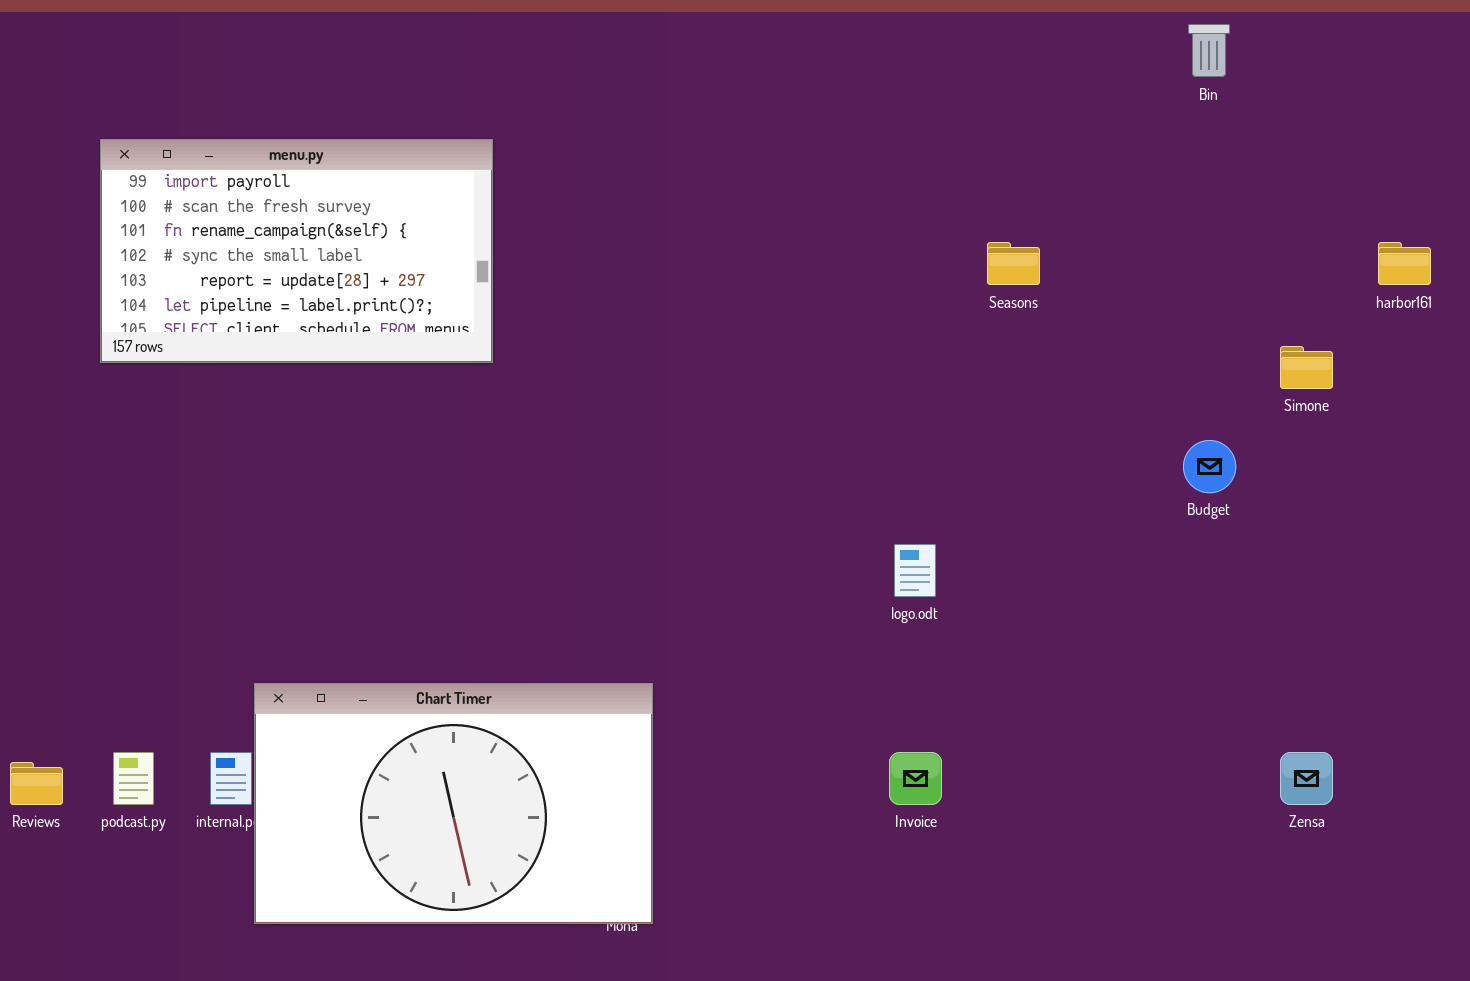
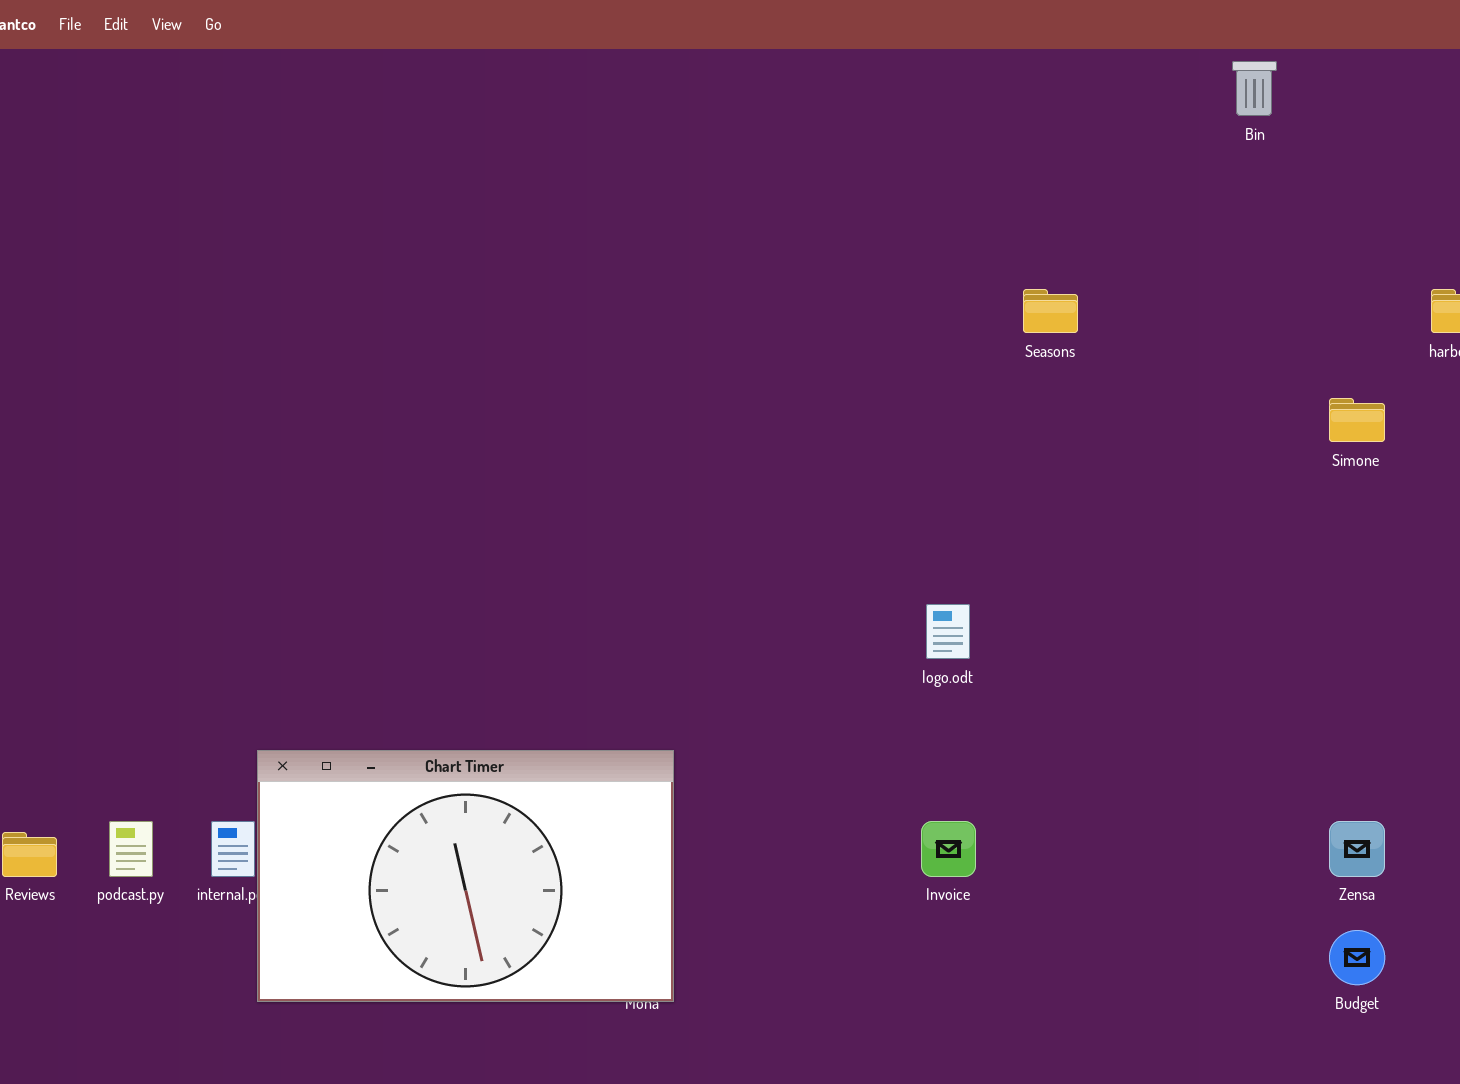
menu.py: [100,139,493,363] -> none, closed
Budget: [1183,440,1236,493] -> [1329,930,1385,985], moved

